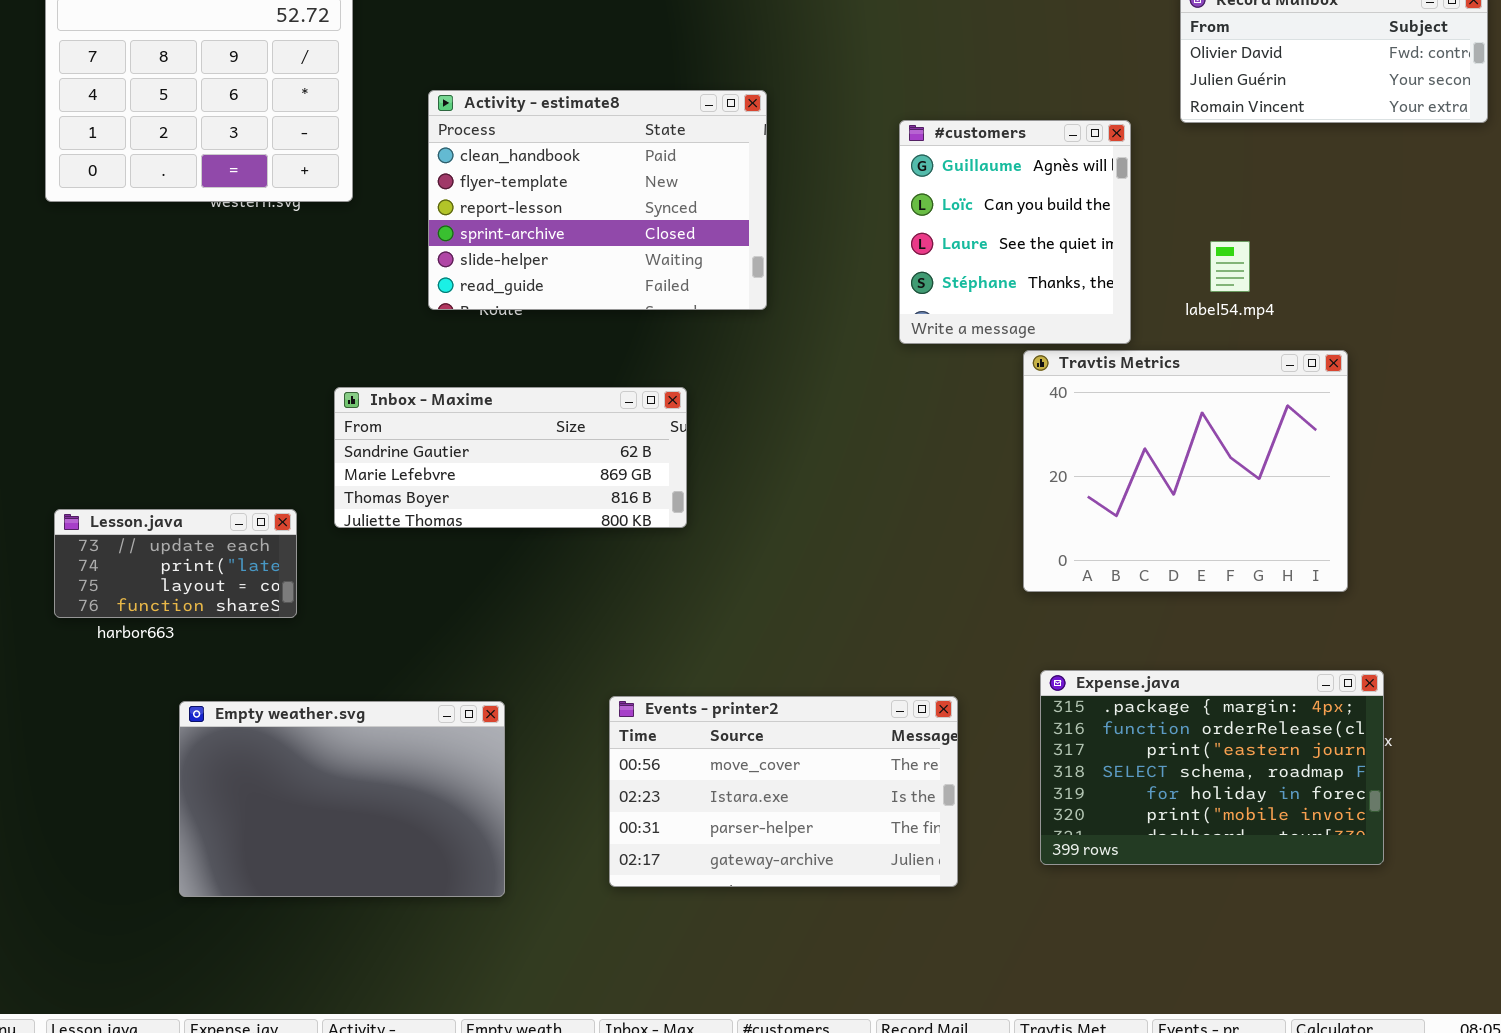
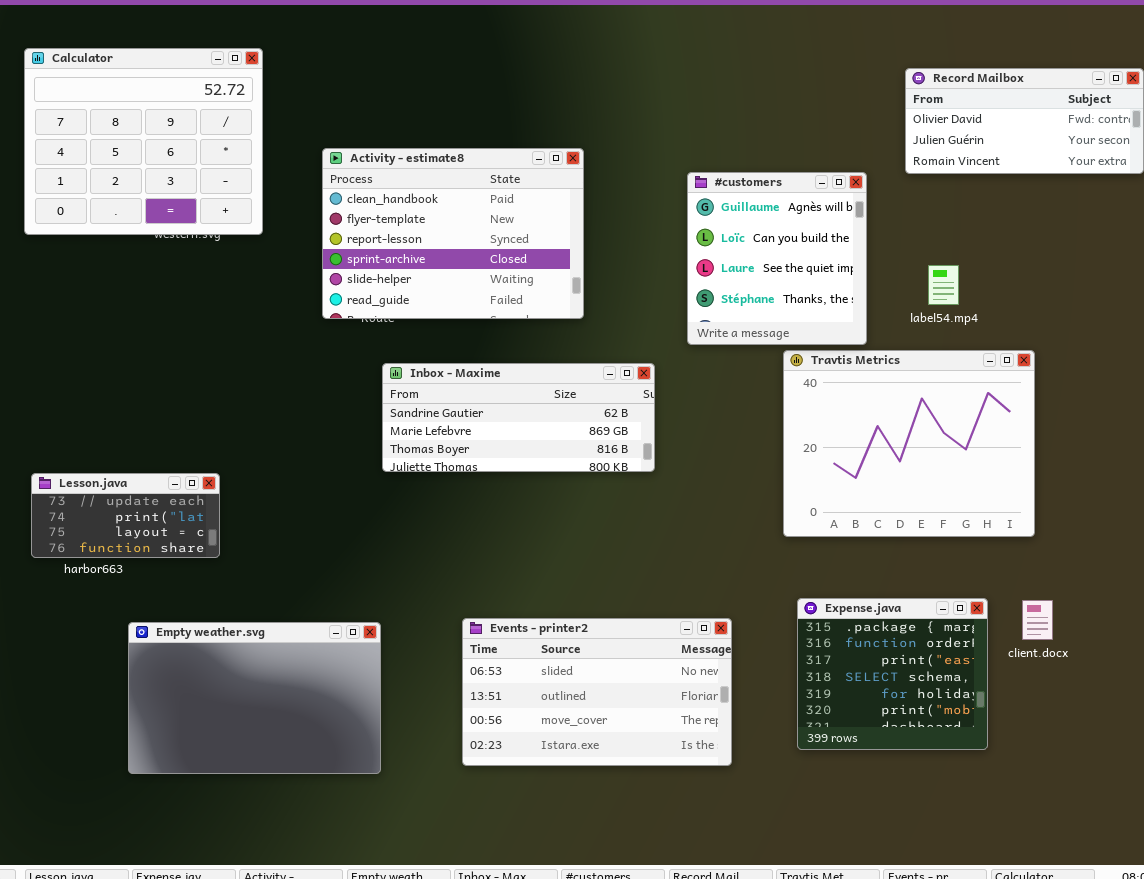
Inbox - Maxime: [334,387,687,528] -> [382,363,655,472], moved
Expense.java: [1040,670,1384,865] -> [797,598,988,750], resized
Events - printer2: [609,696,958,887] -> [462,618,732,766], scrolled up 2 rows

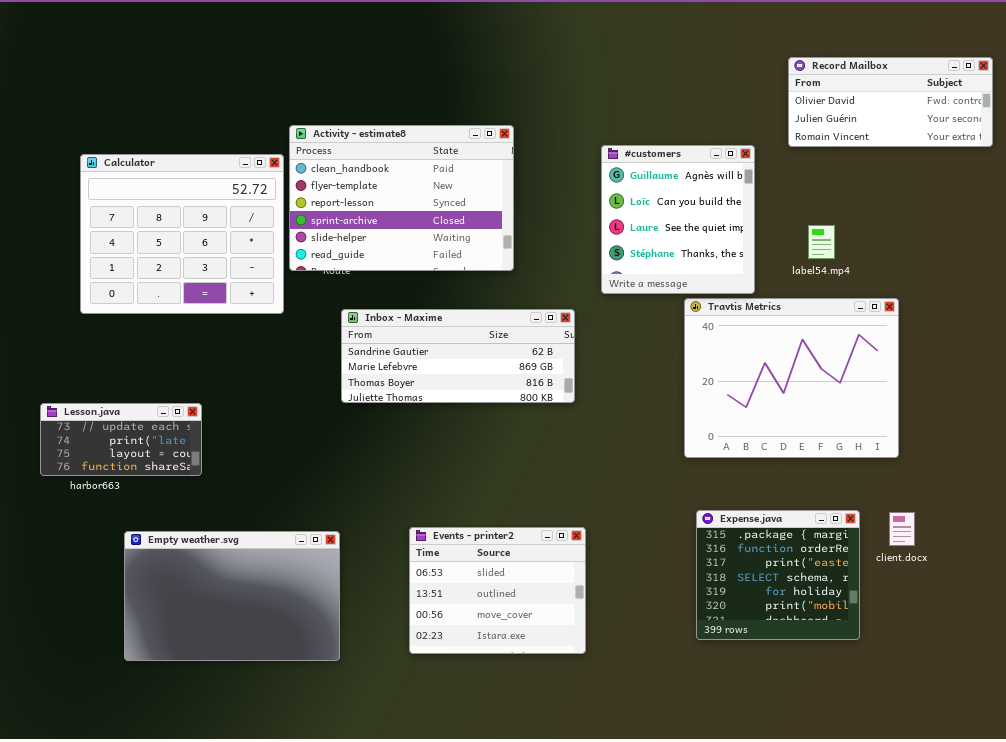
Calculator: [24,48,263,235] -> [80,154,284,314], moved
Events - printer2: [462,618,732,766] -> [409,527,586,654], resized

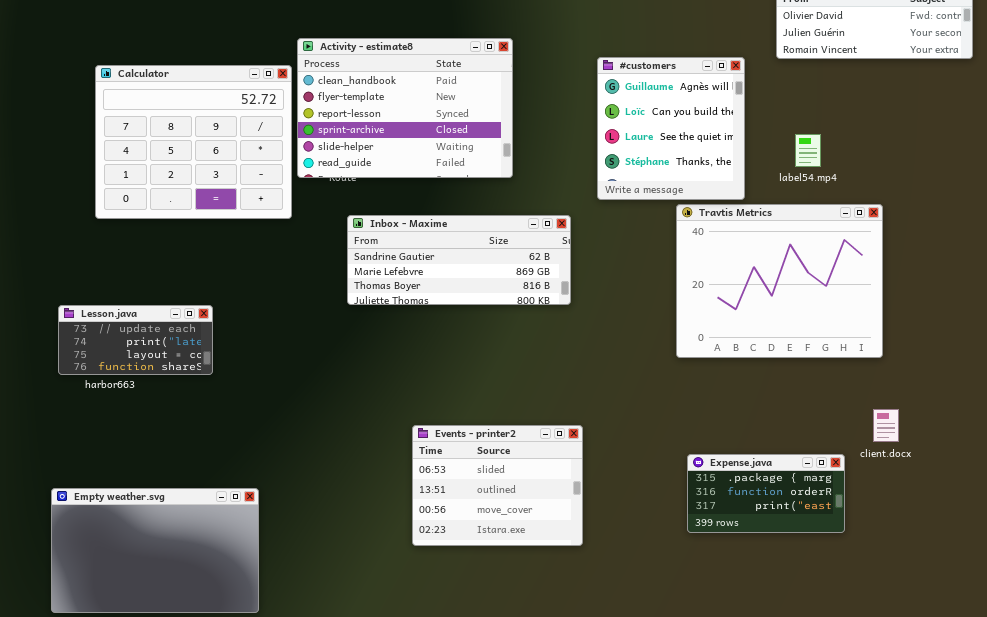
Expense.java: [696,510,860,640] -> [687,454,845,533], resized
Empty weather.svg: [124,531,340,661] -> [51,488,259,613], moved

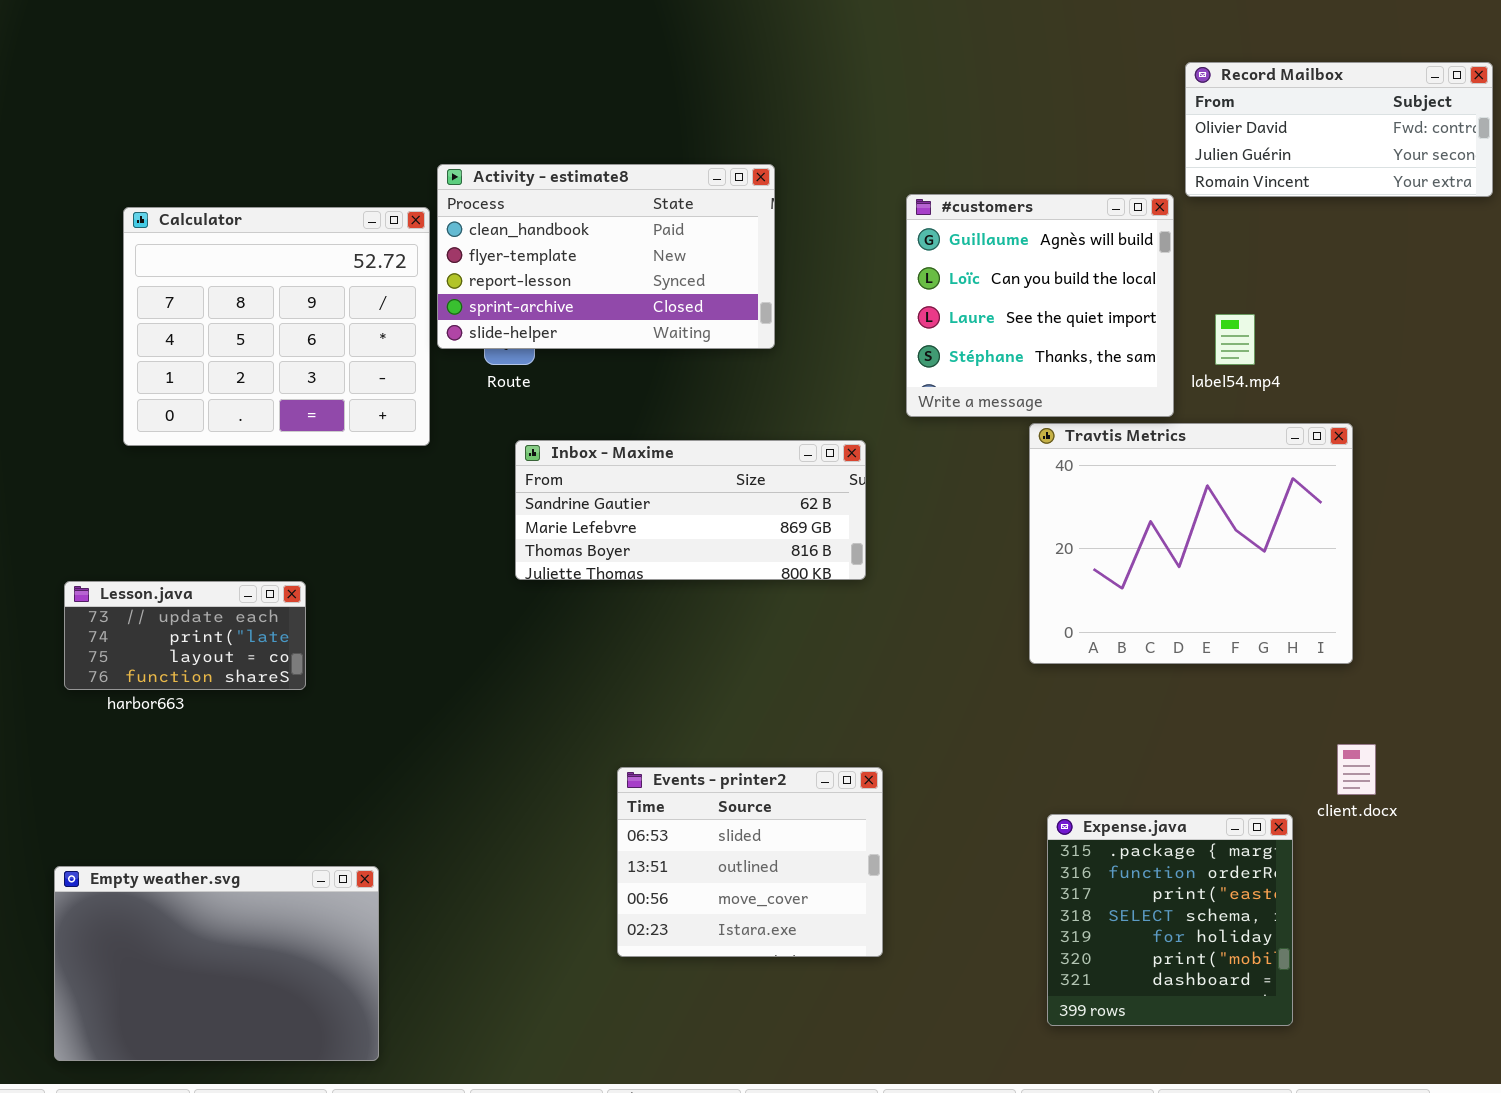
Activity - estimate8: [297,38,513,178] -> [437,164,775,349], resized
#customers: [597,57,745,200] -> [906,194,1174,417], resized
Expense.java: [687,454,845,533] -> [1047,814,1293,1026], resized

